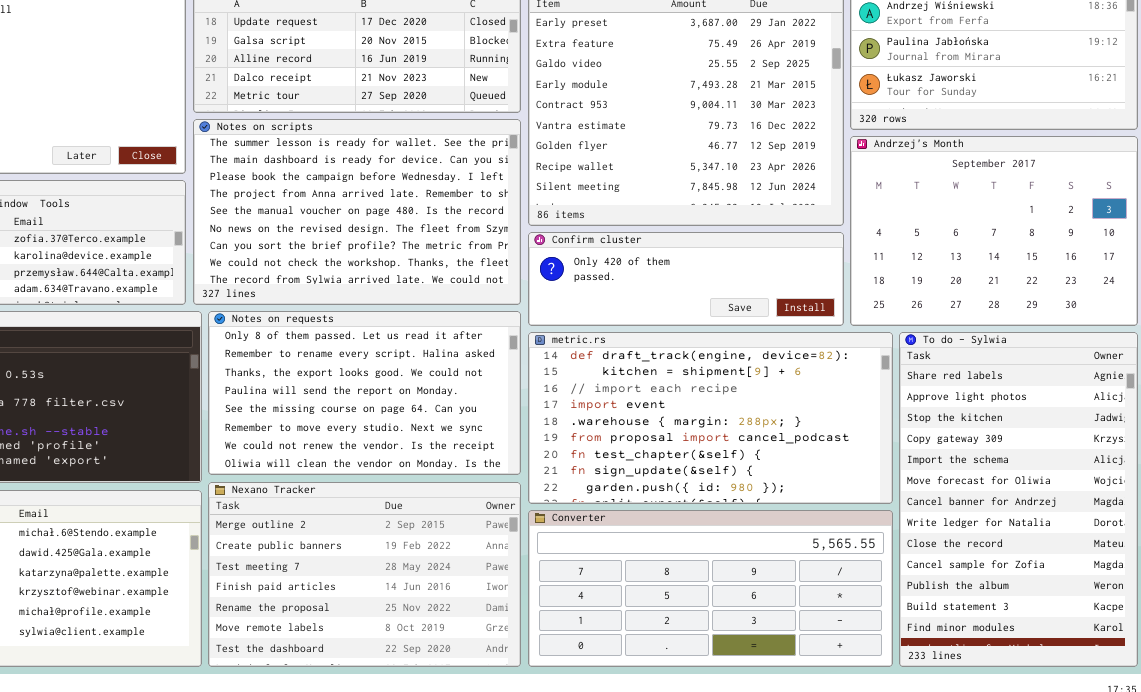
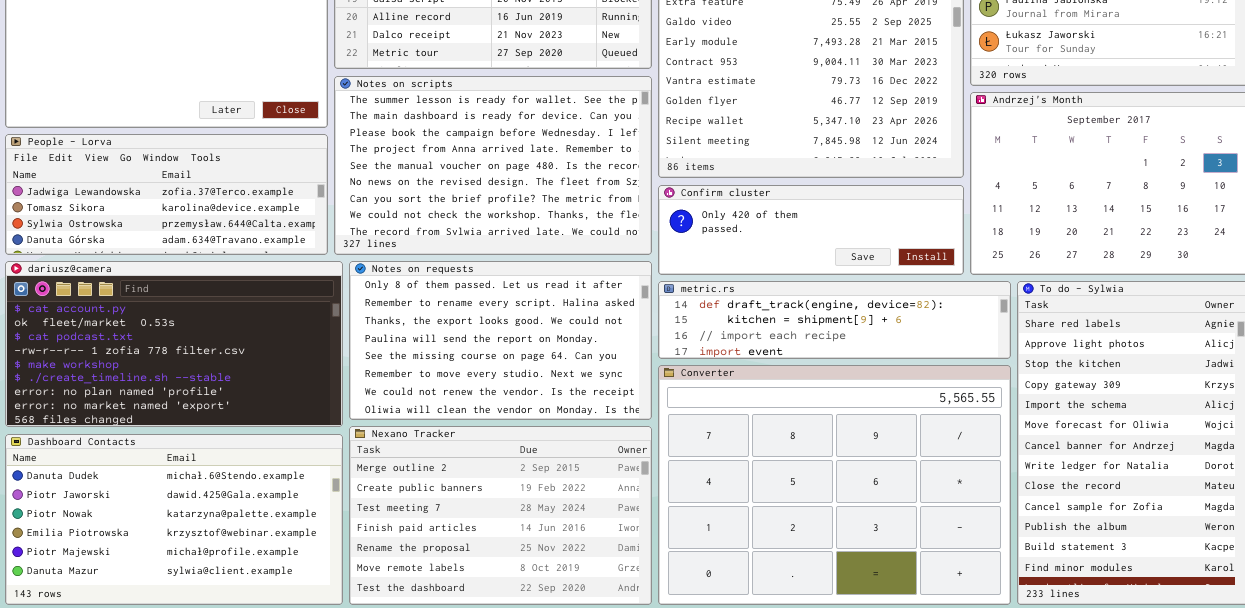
metric.rs: [528,332,893,504] -> [658,281,1011,359], resized
Converter: [528,510,893,667] -> [658,365,1011,605], resized

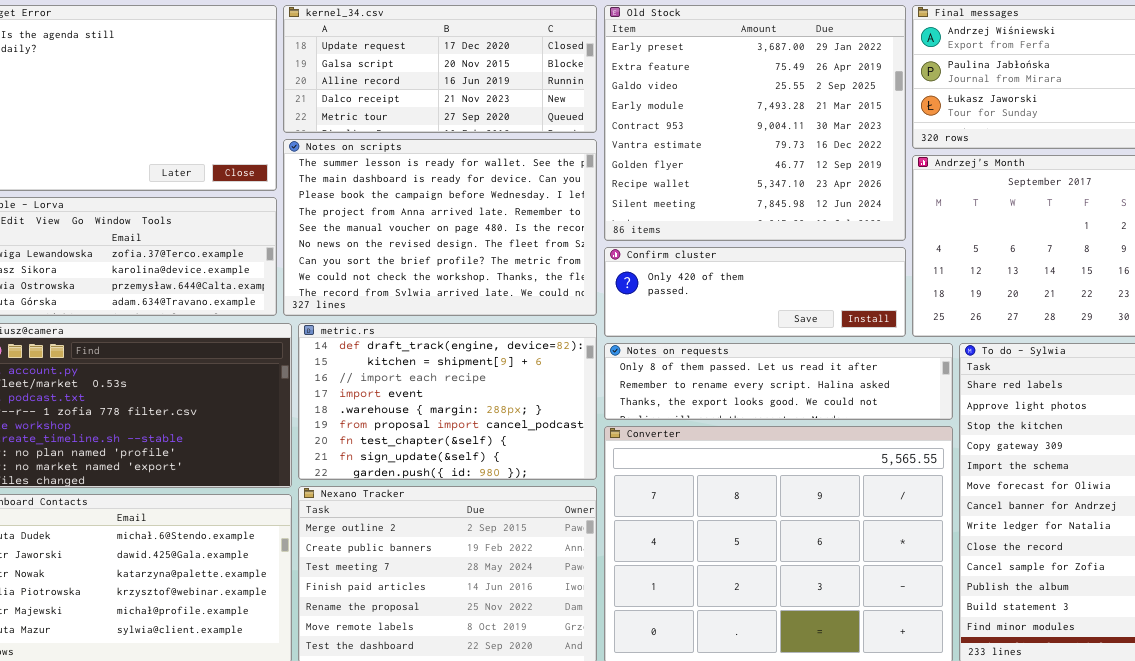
Notes on requests: [349,261,652,420] -> [604,343,953,420], moved, resized
metric.rs: [658,281,1011,359] -> [298,323,597,480], moved, resized

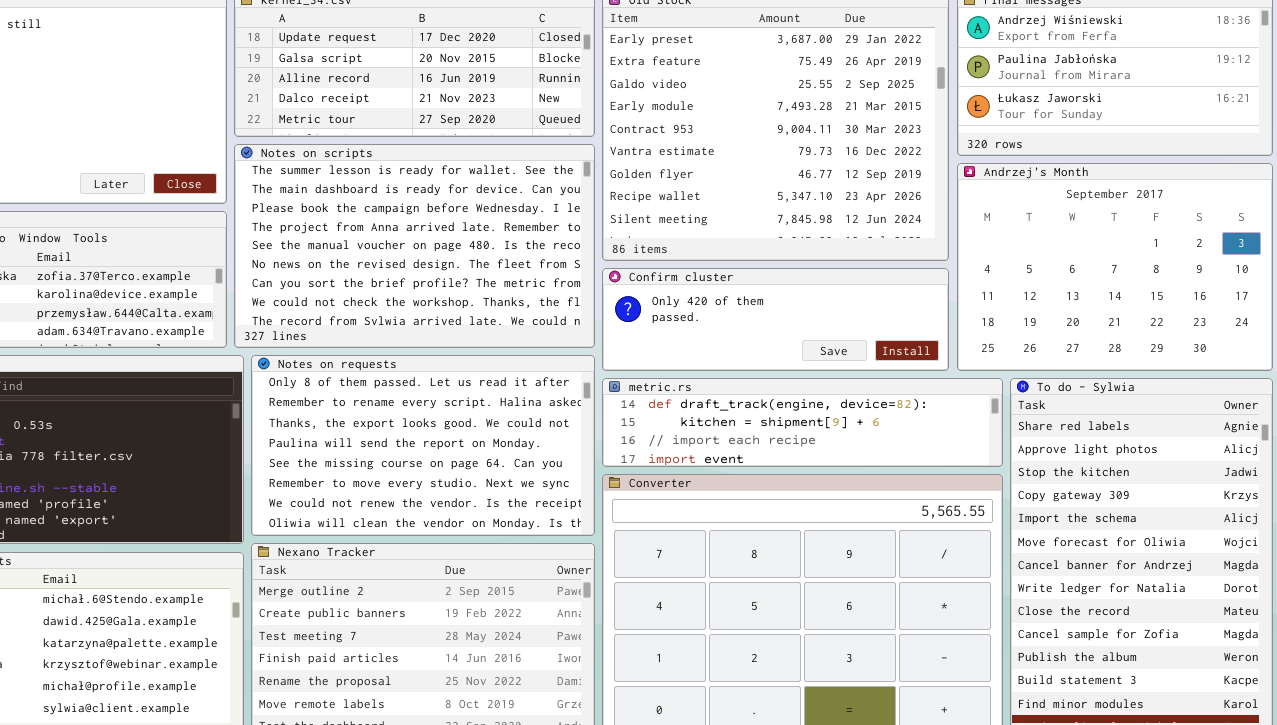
metric.rs: [298,323,597,480] -> [602,378,1003,467], moved, resized
Notes on requests: [604,343,953,420] -> [251,355,595,536], moved, resized

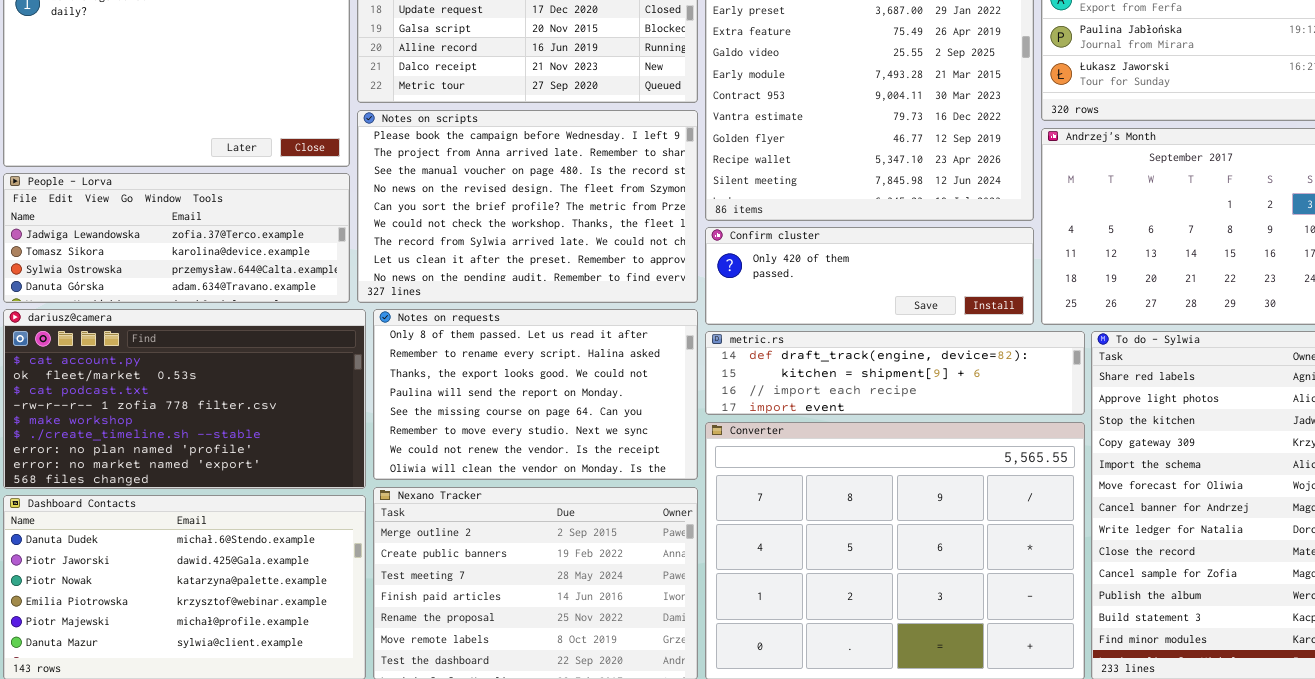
Notes on scripts: [234,144,595,348] -> [357,110,698,303], scrolled down 2 rows

